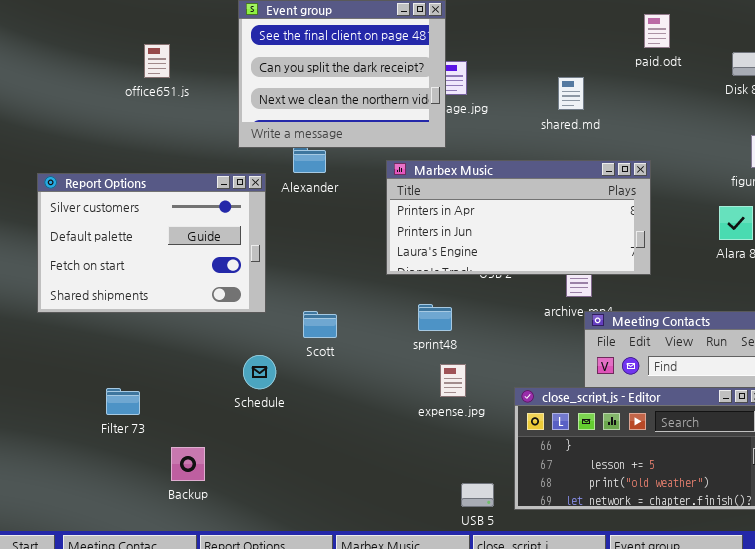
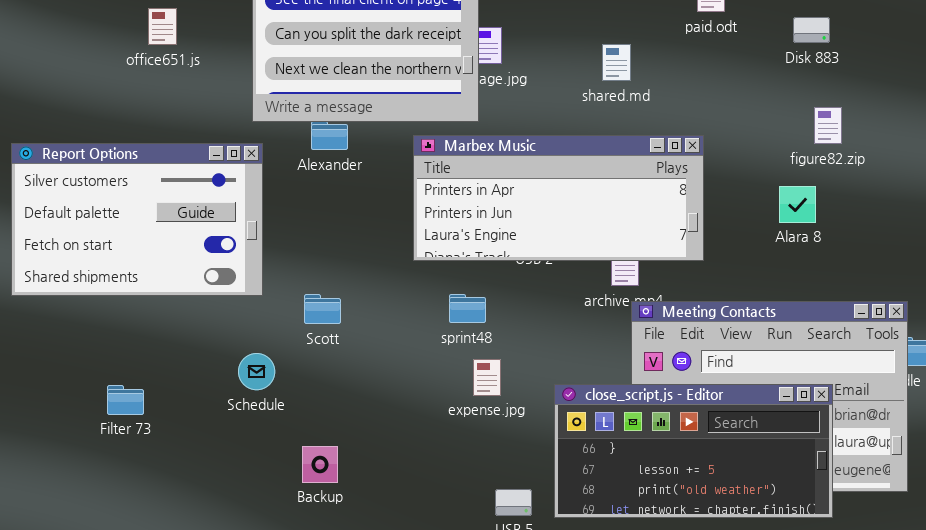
Report Options: [37,173,266,313] -> [11,143,263,296], moved
Scott: [303,311,337,338] -> [304,294,341,324], moved
Schedule: [243,355,276,389] -> [238,353,275,390], moved
Backup: [171,447,205,481] -> [302,446,338,483], moved

